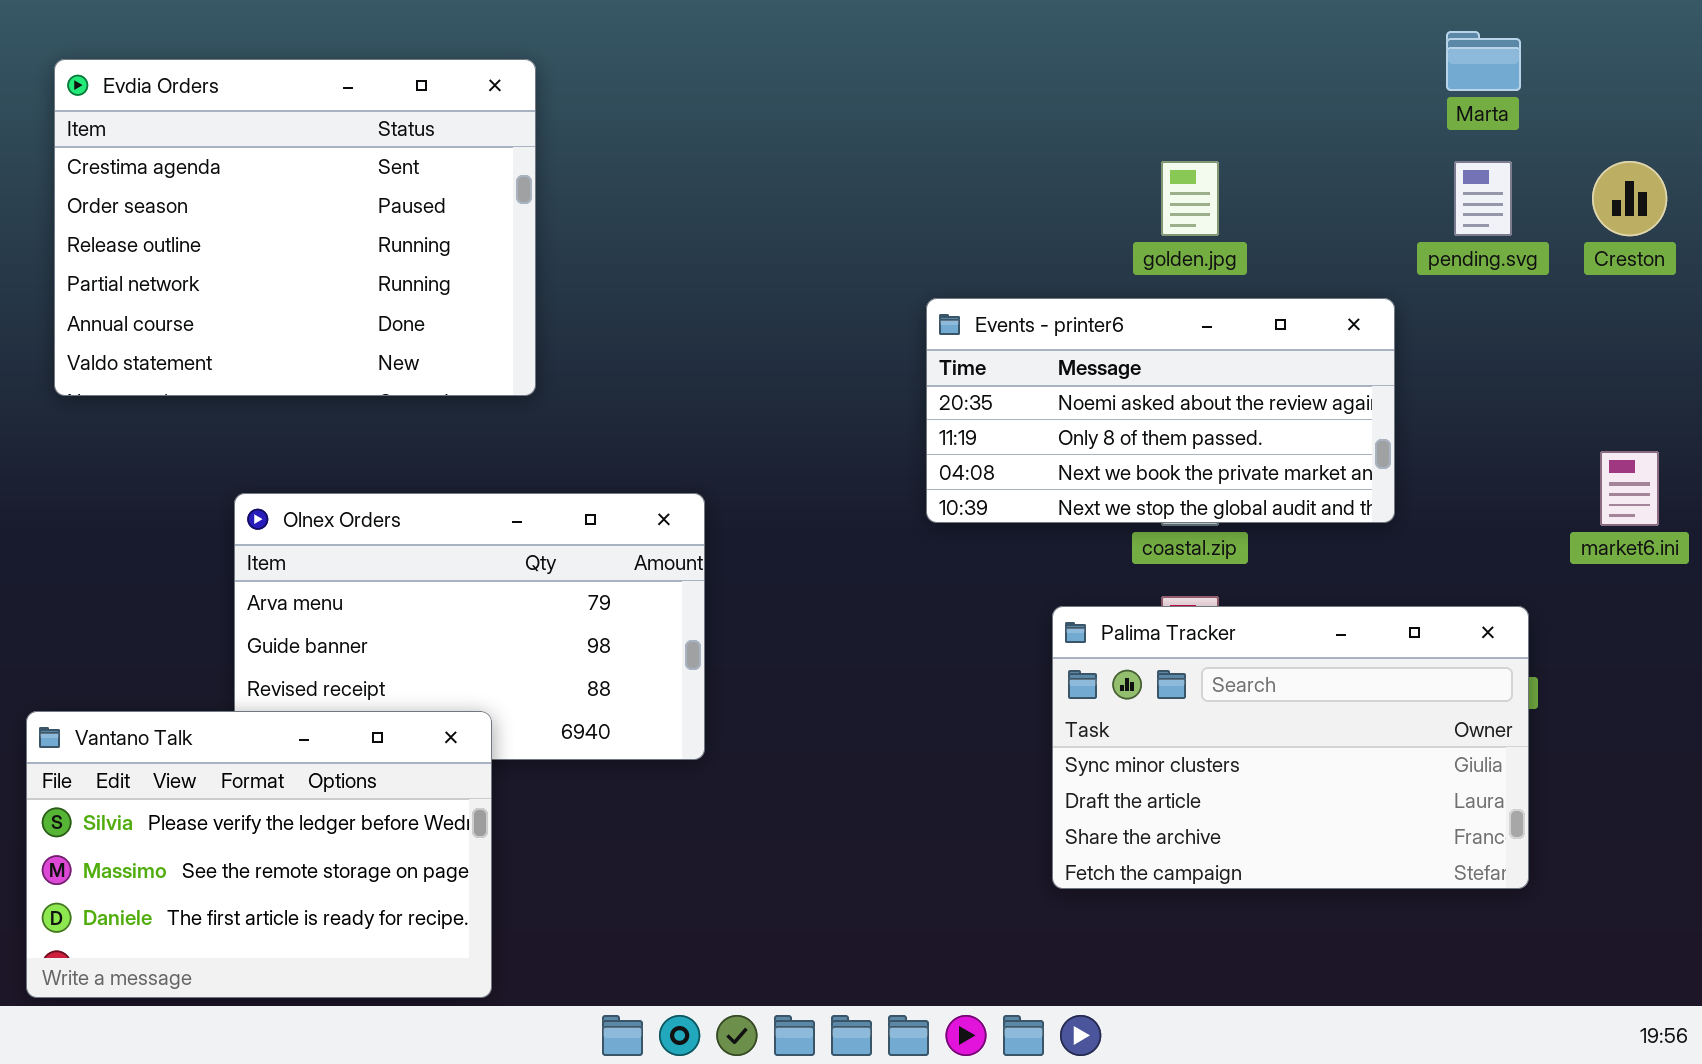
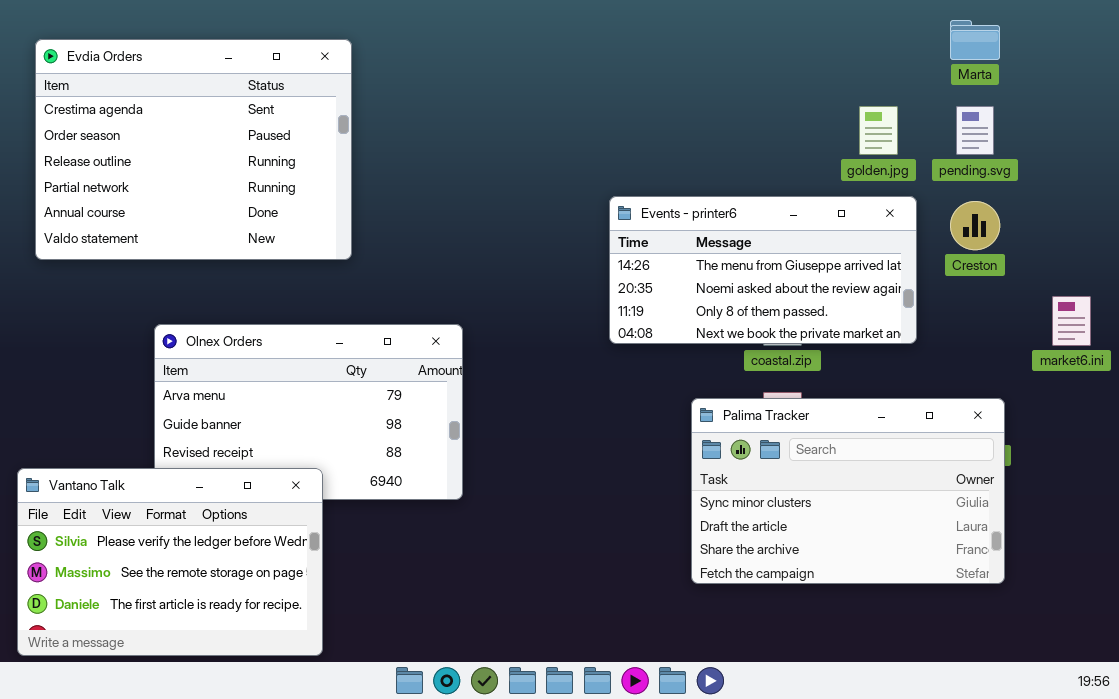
golden.jpg: [1161,161,1219,236] -> [859,106,898,155], moved
Creston: [1592,161,1667,236] -> [950,201,1000,250], moved
Events - printer6: [926,298,1395,523] -> [609,196,917,344], scrolled up 1 row

